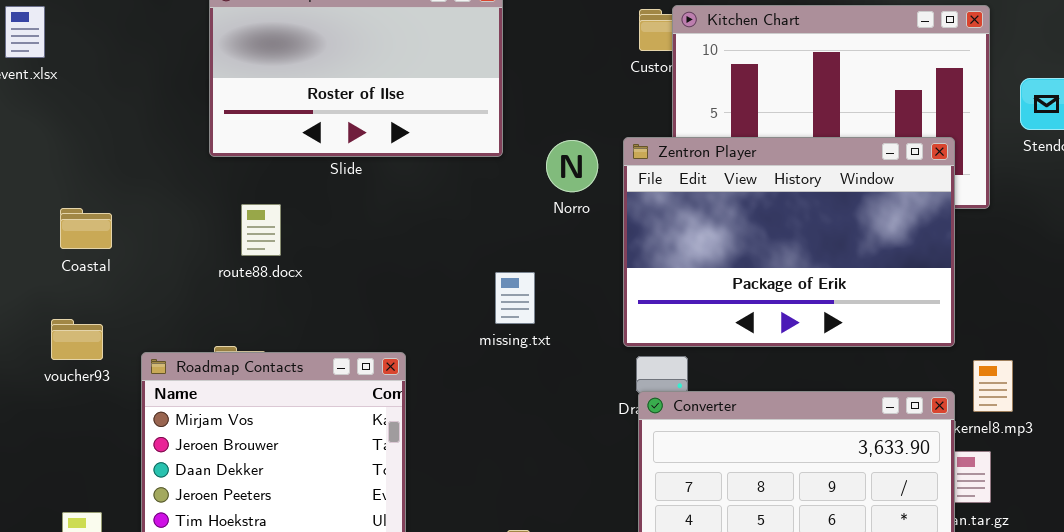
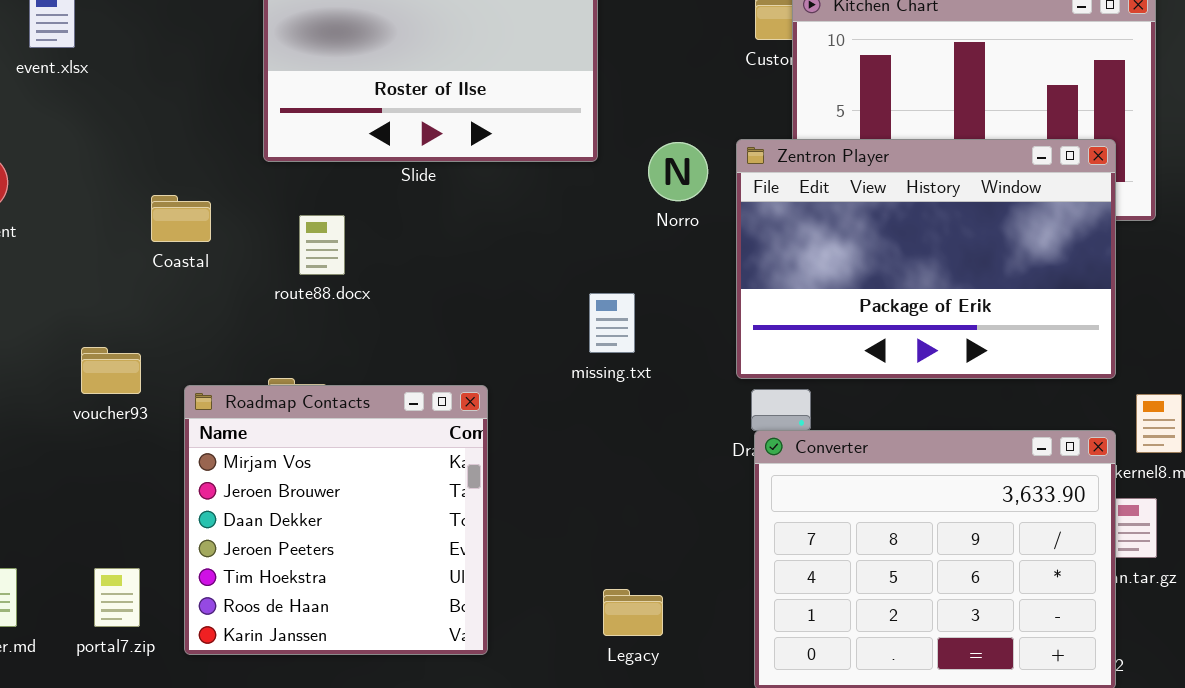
Coastal: [60,208,112,249] -> [151,195,211,242], moved

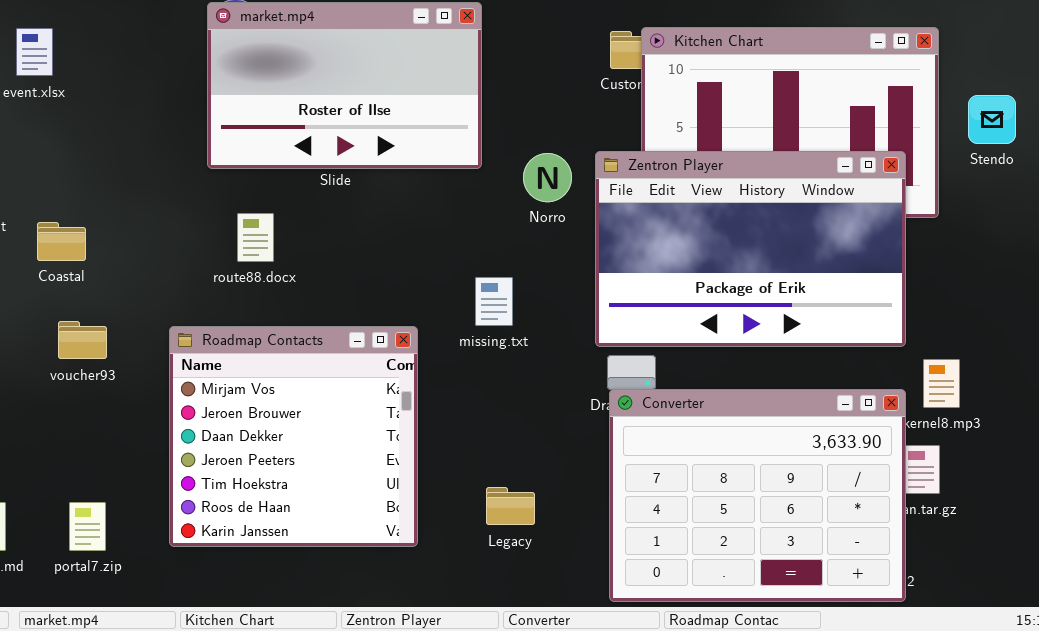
Coastal: [151,195,211,242] -> [37,222,86,261], moved
Roadmap Contacts: [184,385,488,655] -> [169,326,418,547], moved
Legacy: [603,589,663,636] -> [486,487,535,525], moved

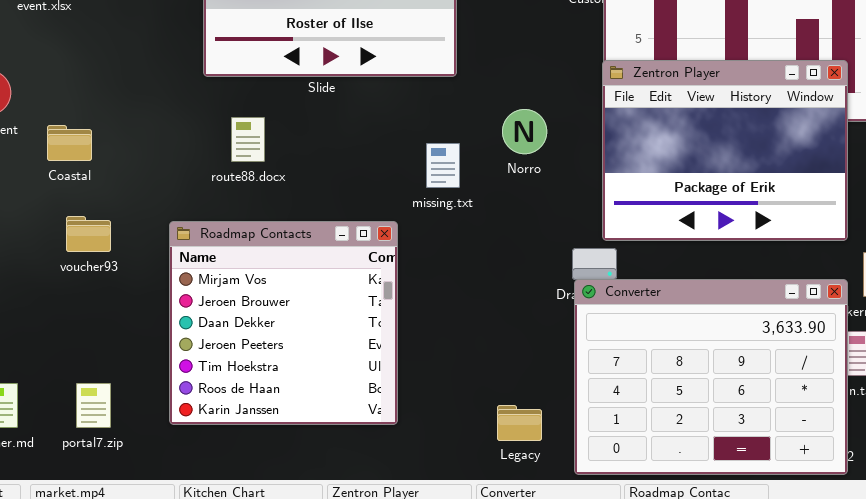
Zentron Player: [595,151,906,347] -> [602,60,848,241], resized
Norro: [523,153,572,202] -> [502,109,547,154], moved
missing.txt: [475,277,513,326] -> [426,143,460,188], moved
Legacy: [486,487,535,525] -> [497,405,542,441], moved

